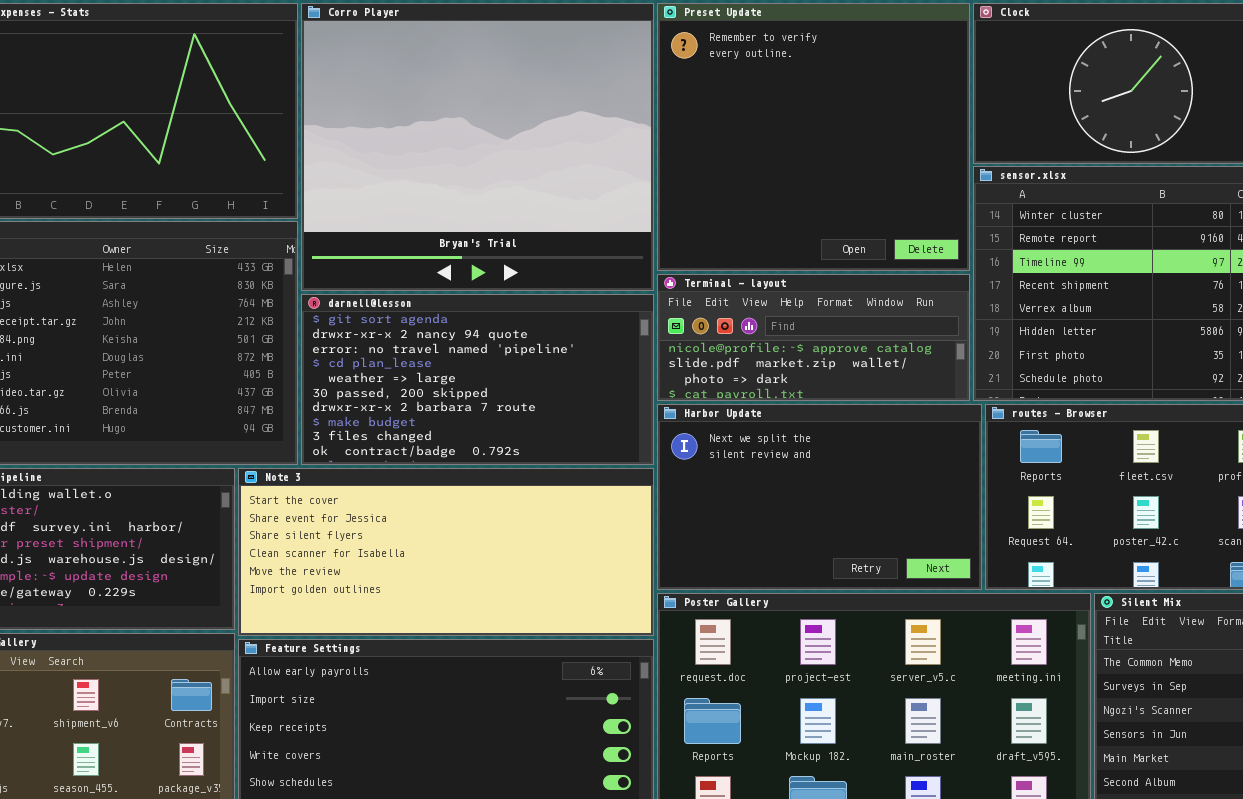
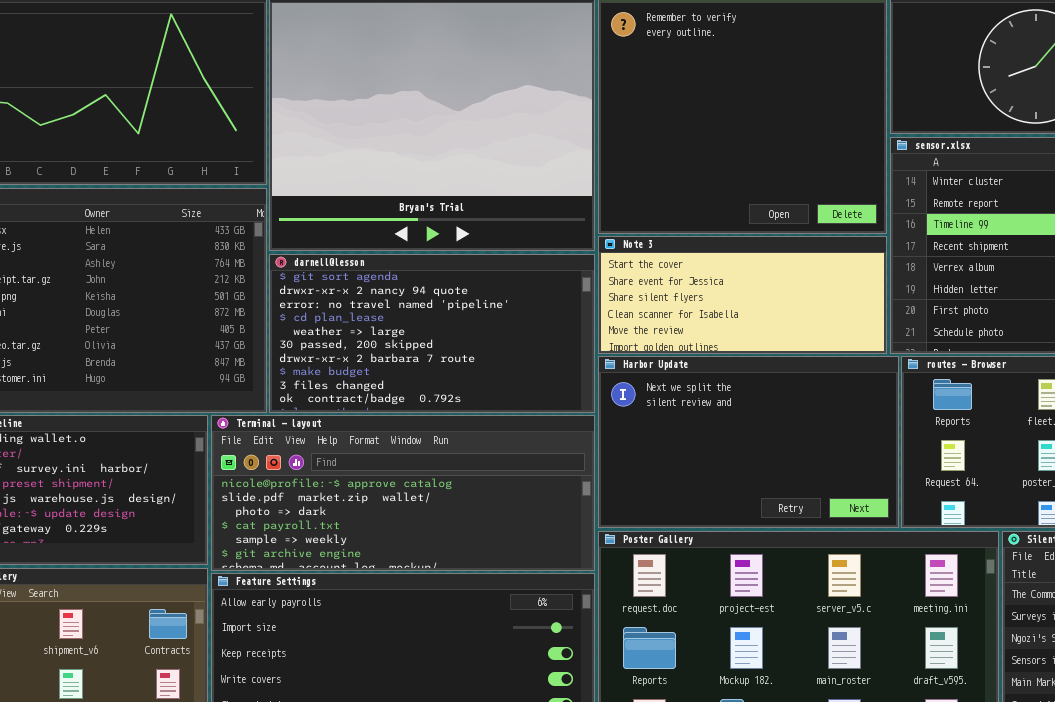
Terminal - layout: [657,274,970,401] -> [211,415,595,571], moved, resized
Note 3: [238,468,654,636] -> [598,236,887,354], moved, resized

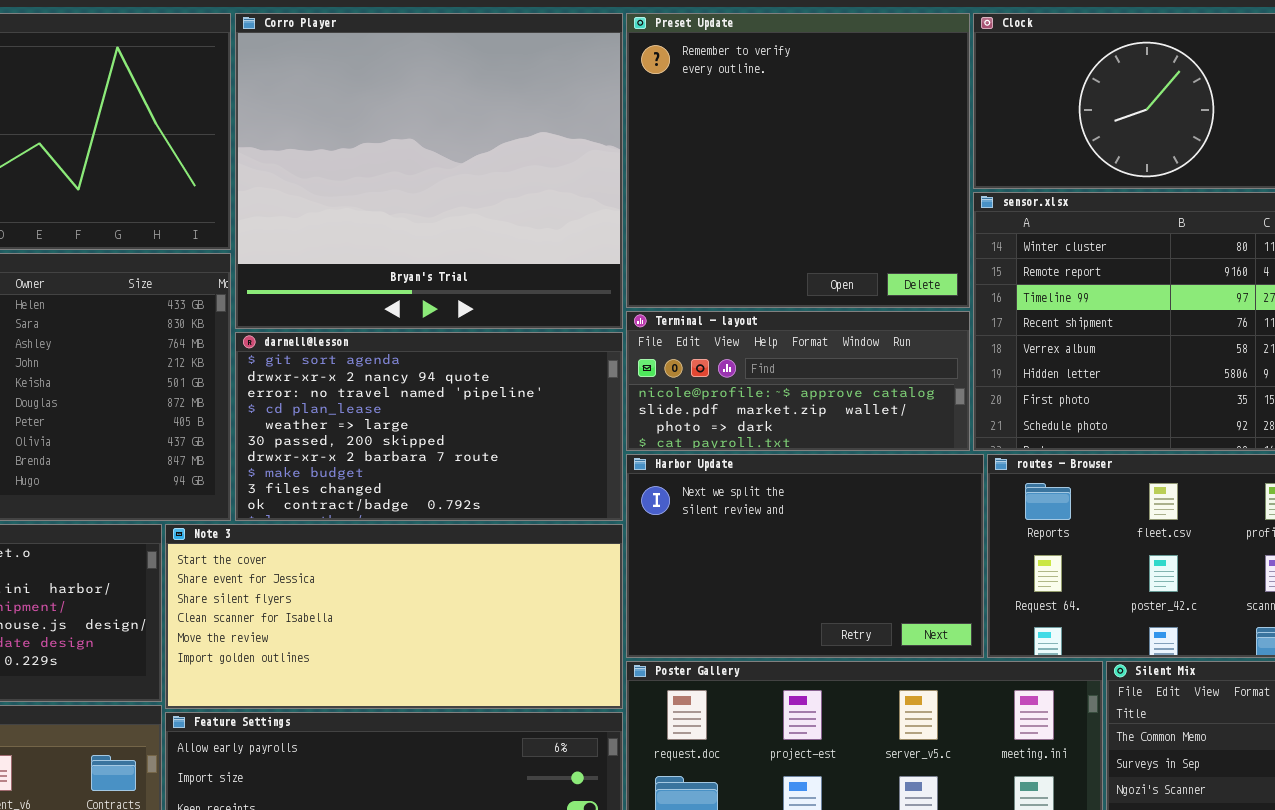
Note 3: [598,236,887,354] -> [165,524,623,709], moved, resized
Terminal - layout: [211,415,595,571] -> [626,311,970,451], moved, resized

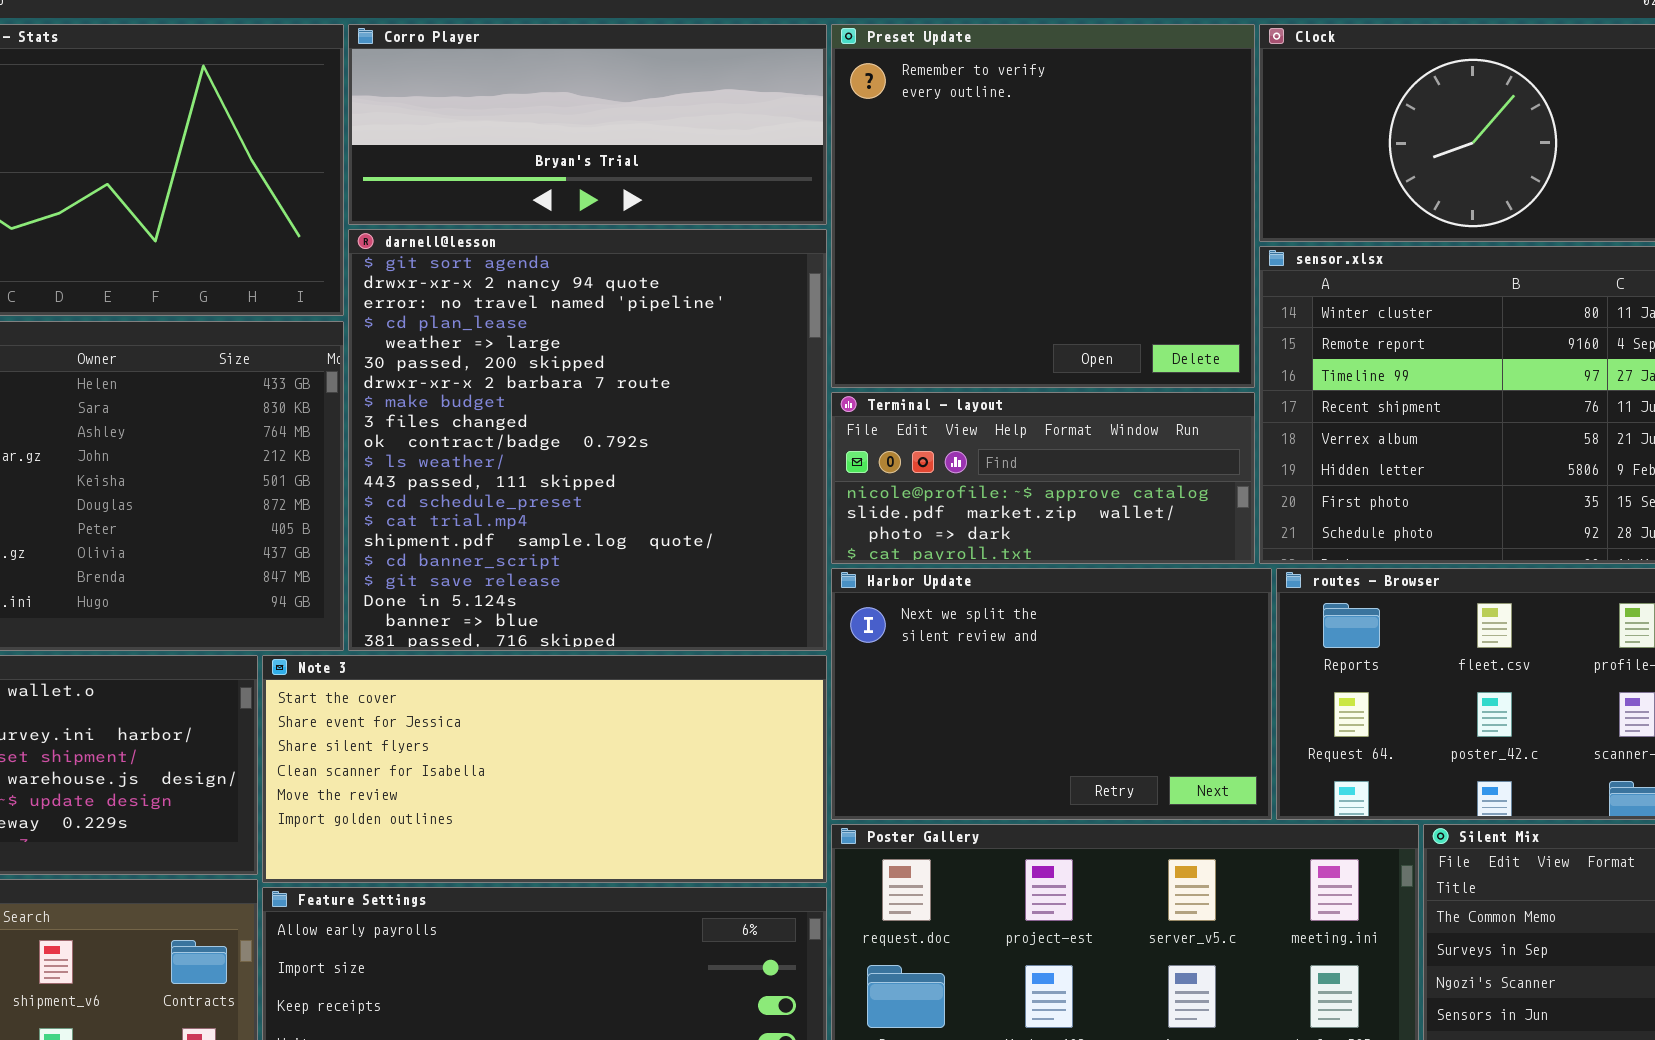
Corro Player: [235,13,623,329] -> [348,24,827,225], resized
darnell@lesson: [235,332,623,521] -> [348,229,827,651], resized

